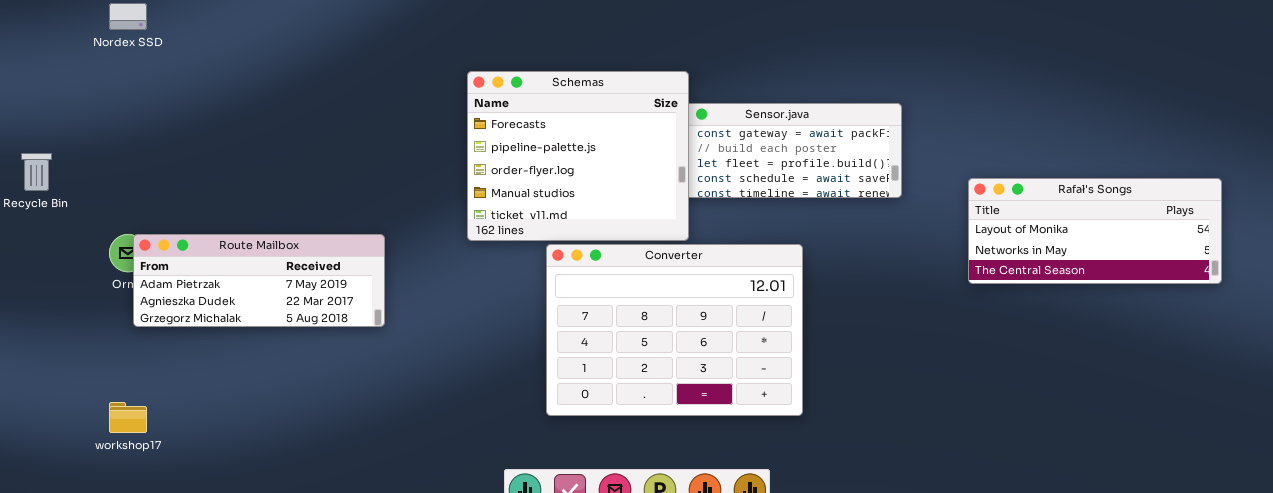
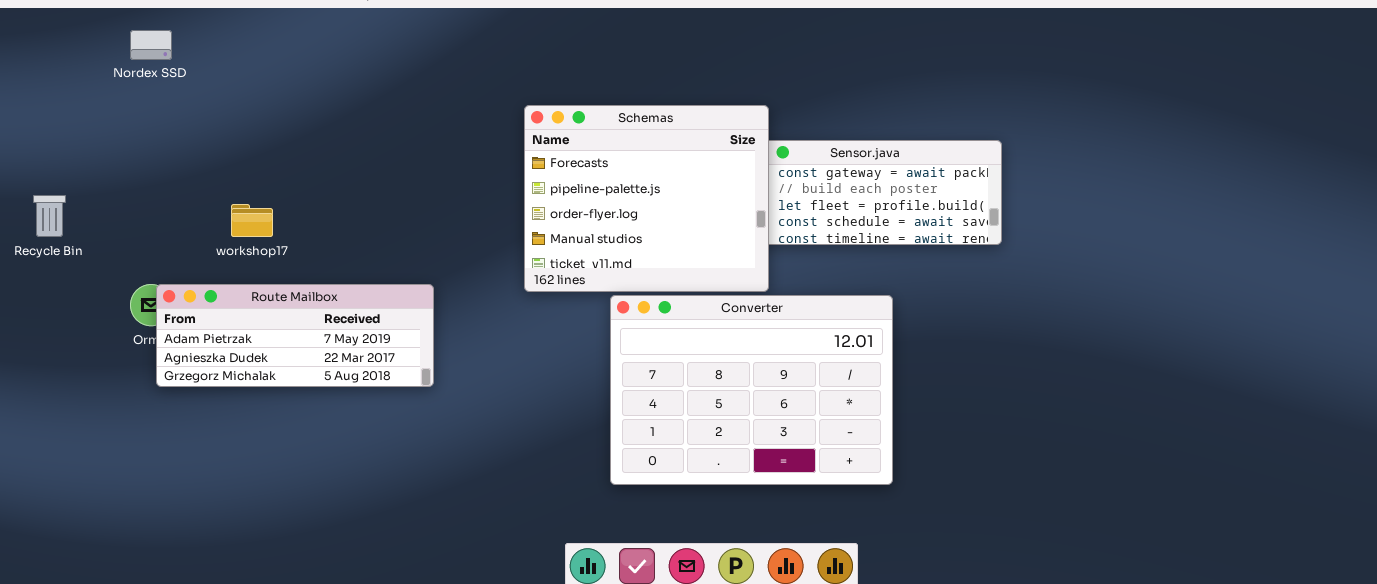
Rafał's Songs: [968,178,1222,284] -> none, closed
workshop17: [109,402,147,433] -> [231,204,273,237], moved

